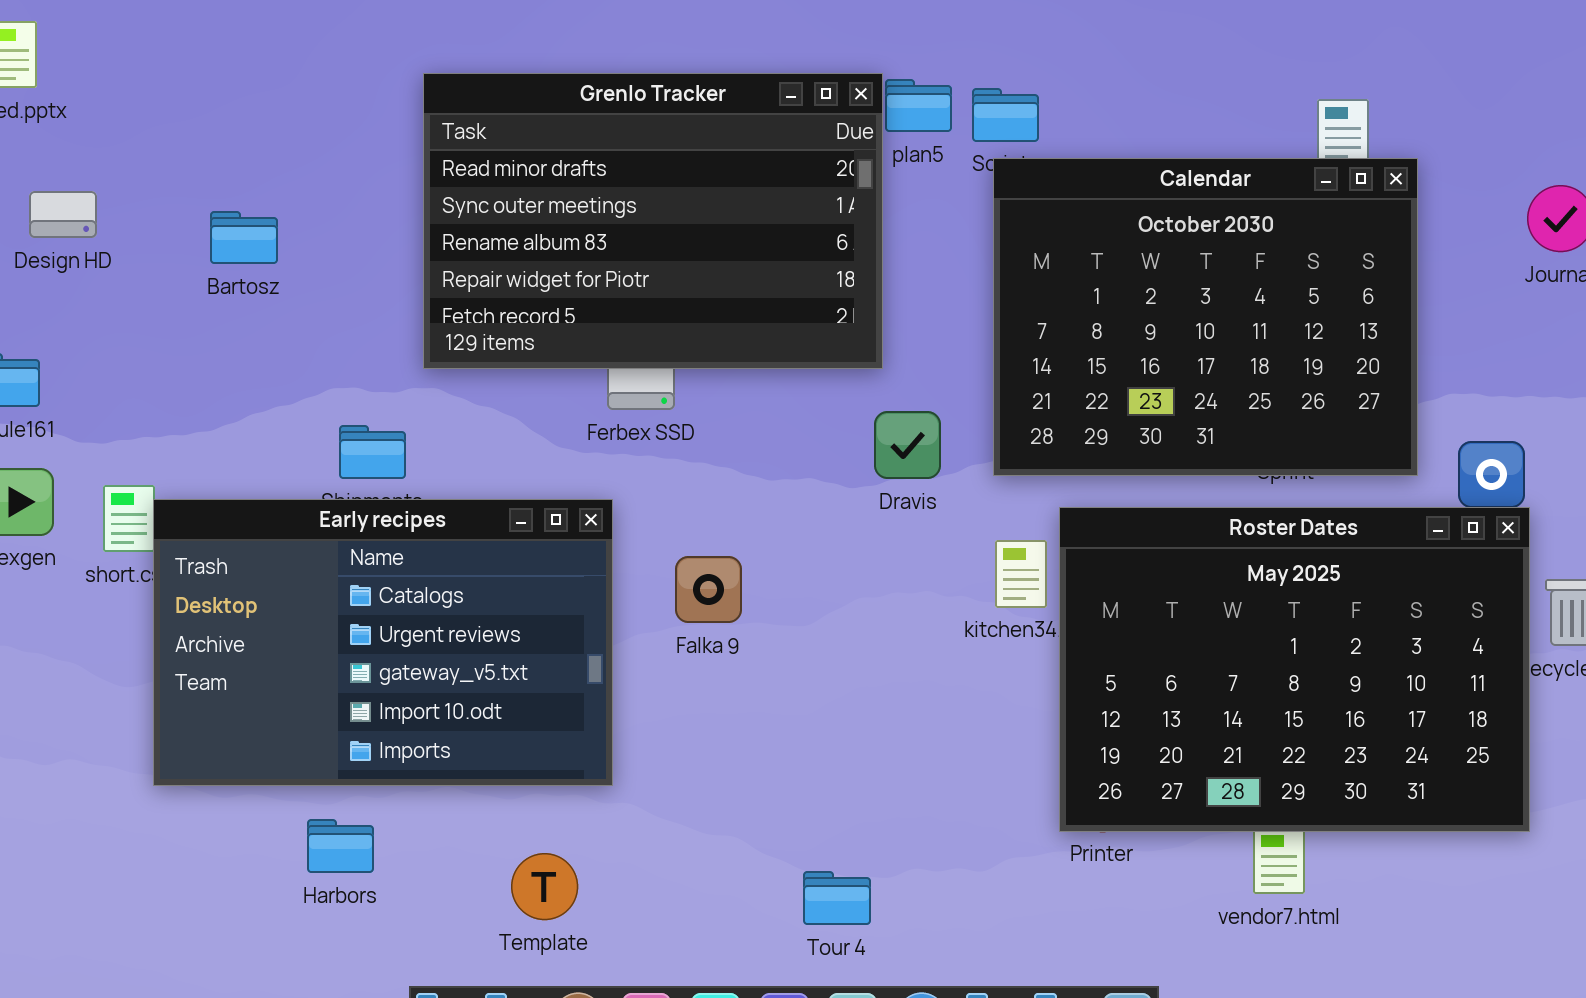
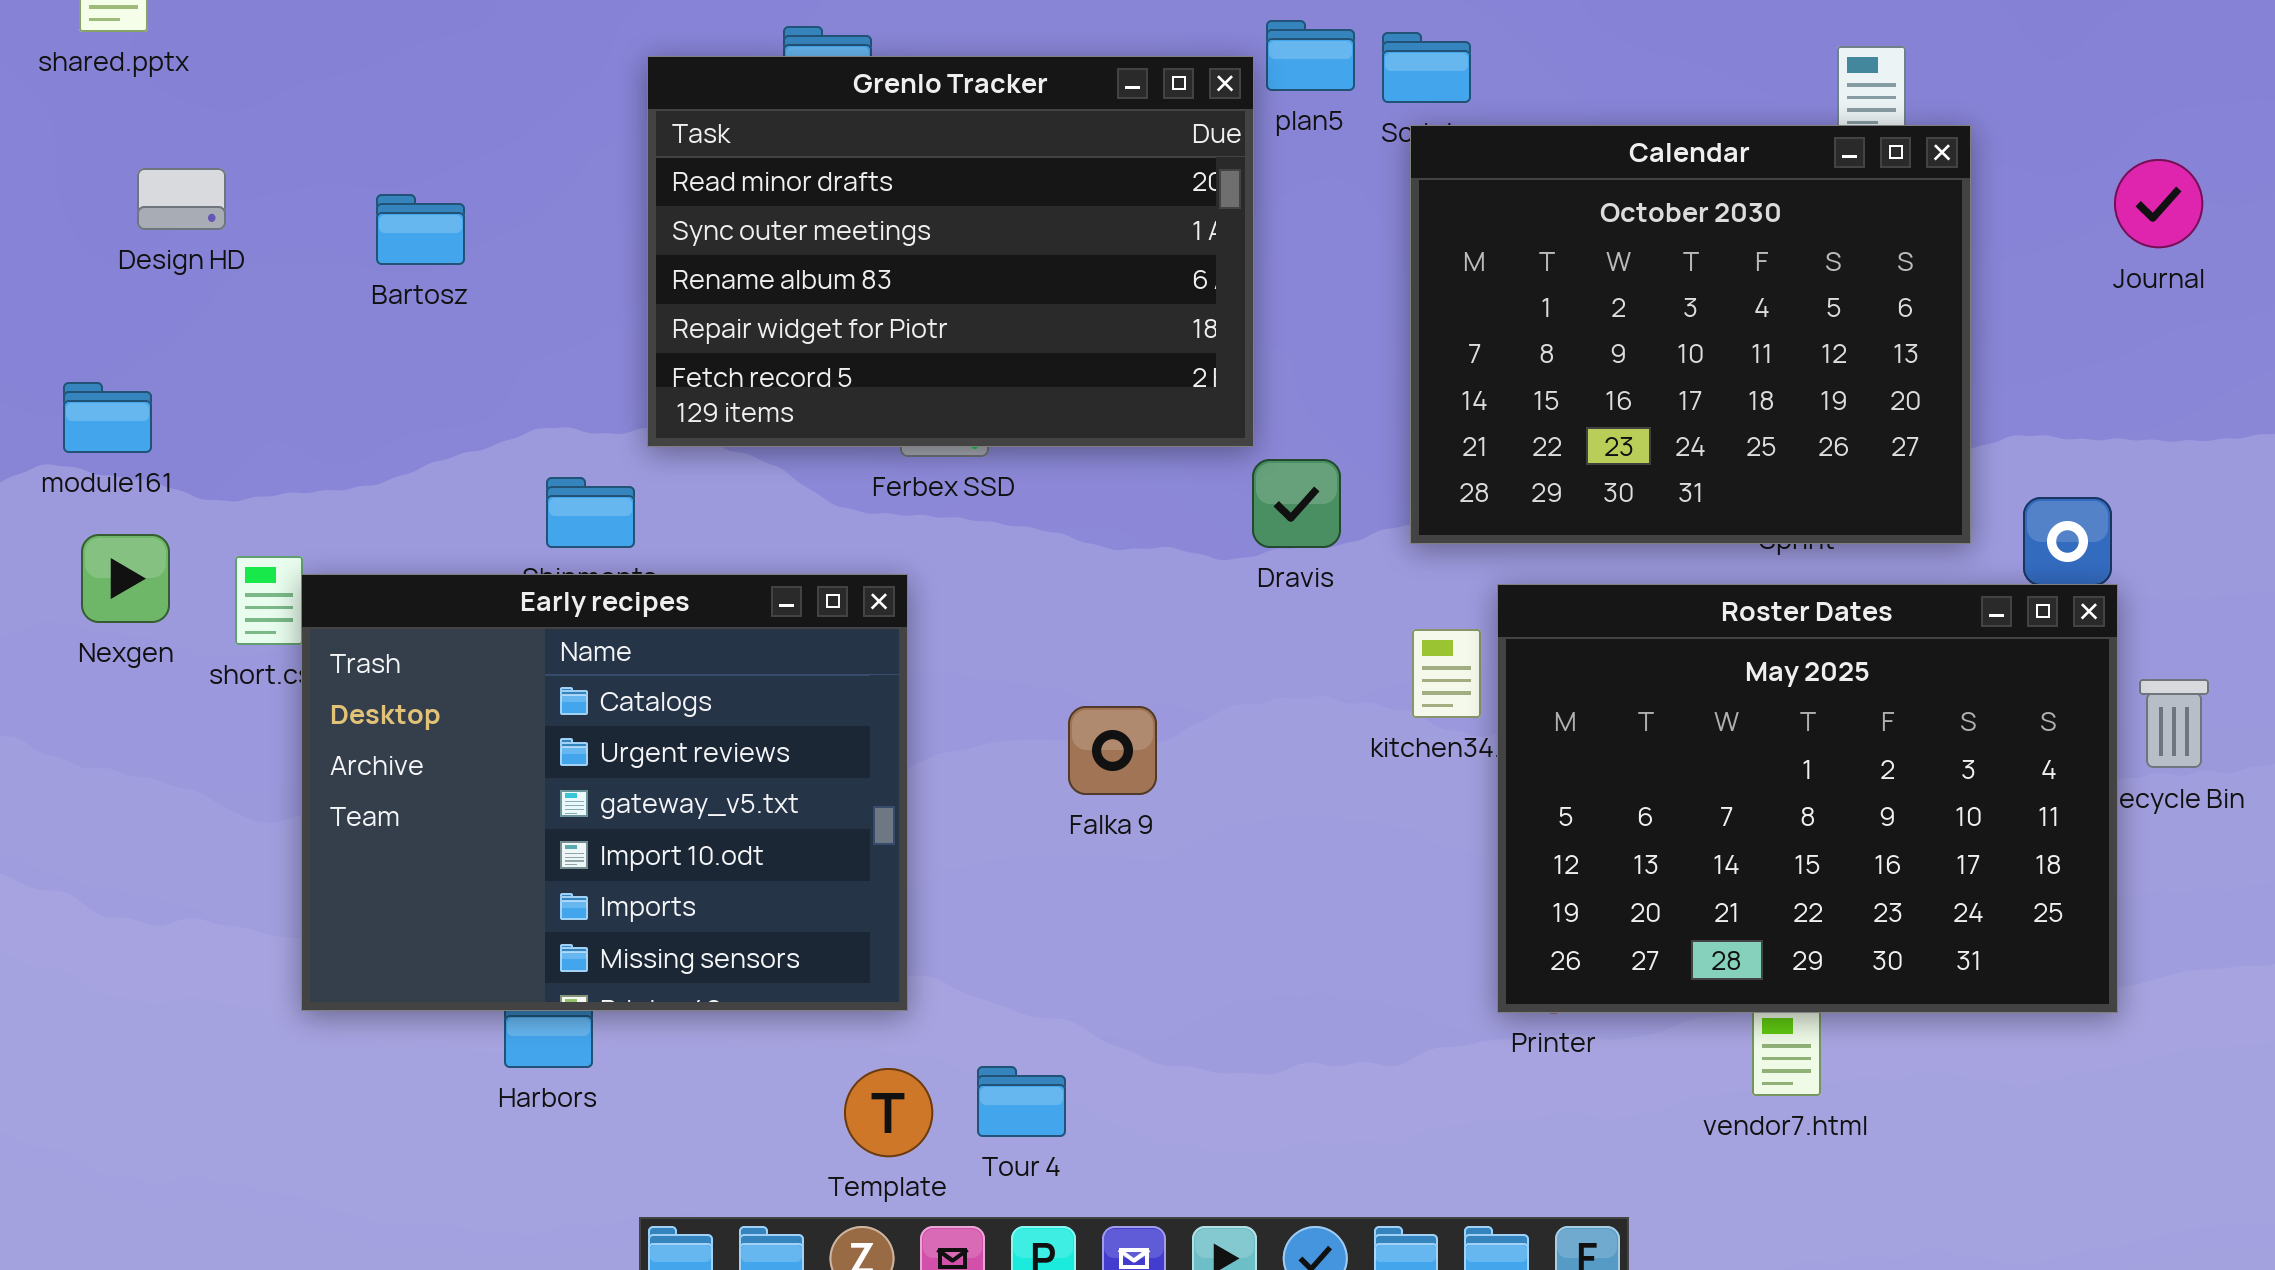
Grenlo Tracker: [423,73,883,369] -> [647,56,1254,447], moved
Early recipes: [153,499,613,786] -> [301,574,908,1011], resized
Falka 9: [675,556,742,623] -> [1068,706,1157,795], moved
Template: [511,853,578,920] -> [844,1068,933,1157], moved
Tour 4: [803,871,871,925] -> [977,1066,1066,1137], moved

